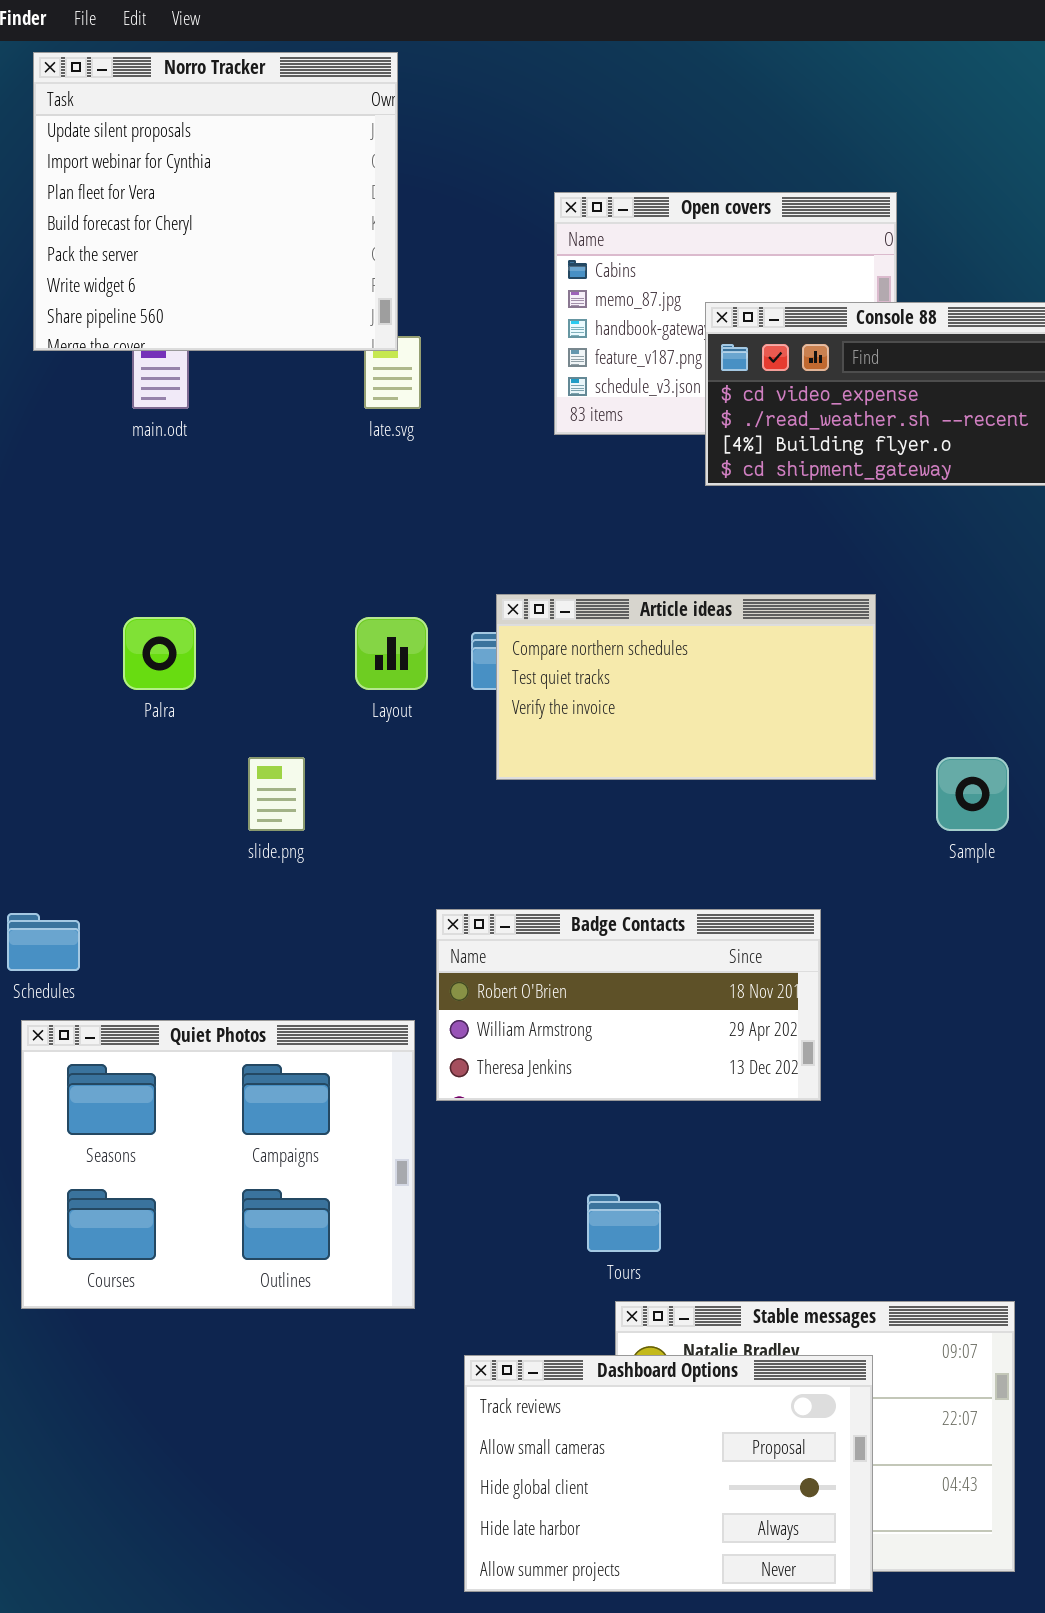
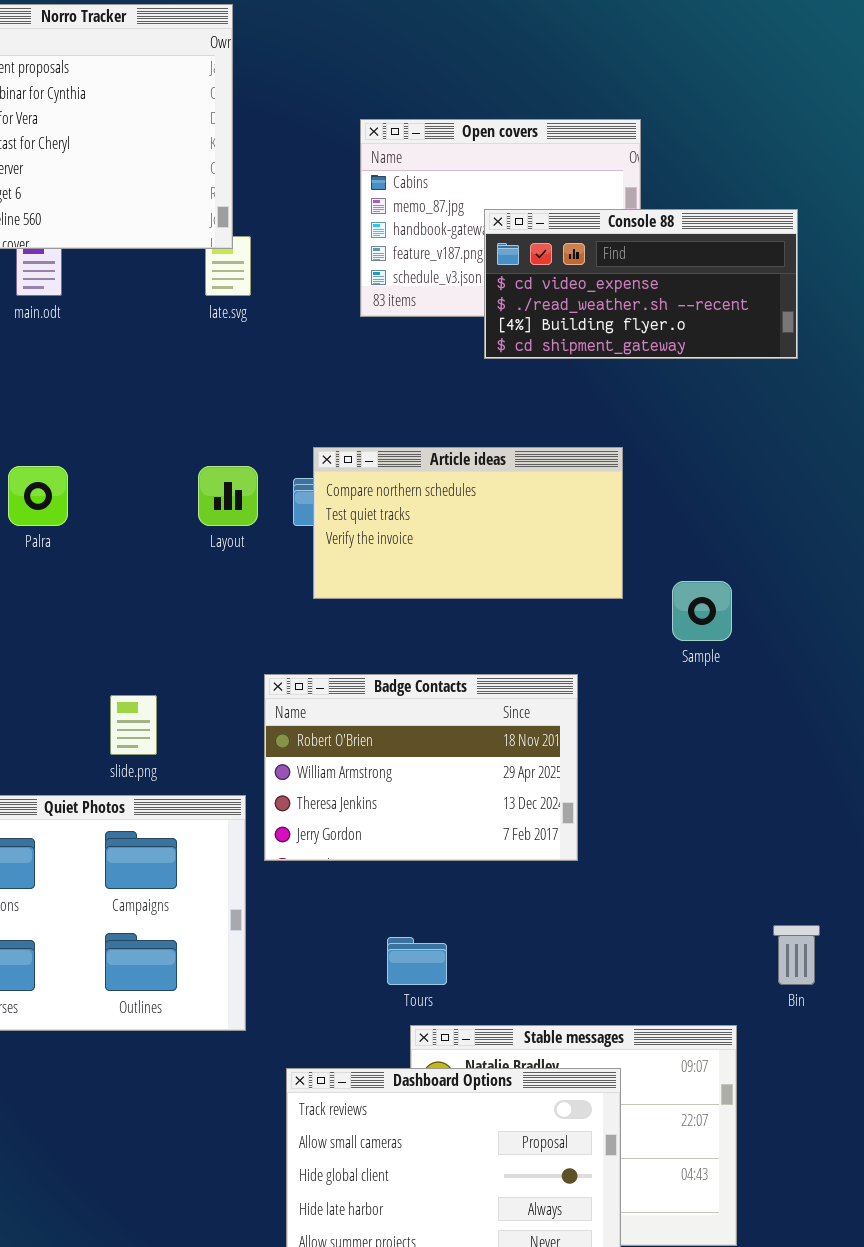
slide.png: [248,757,305,831] -> [110,695,157,755], moved
Badge Contacts: [436,909,821,1101] -> [264,674,578,861], resized

